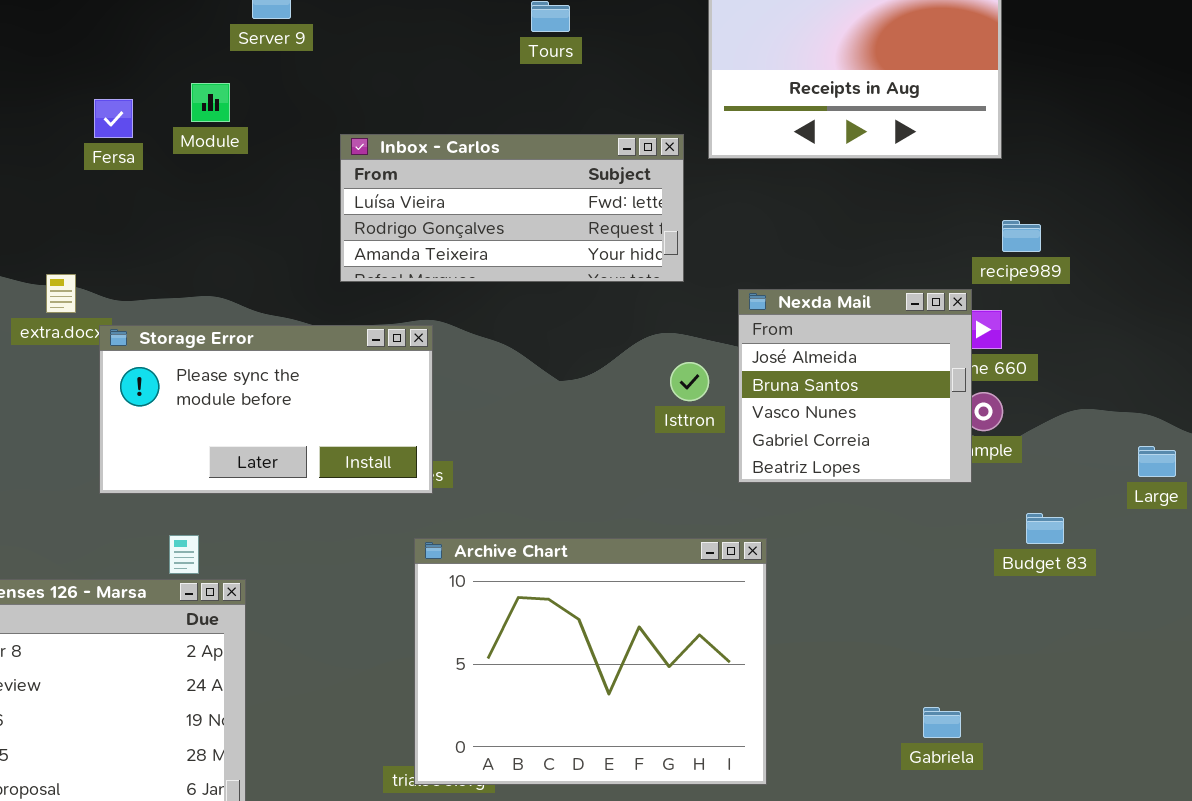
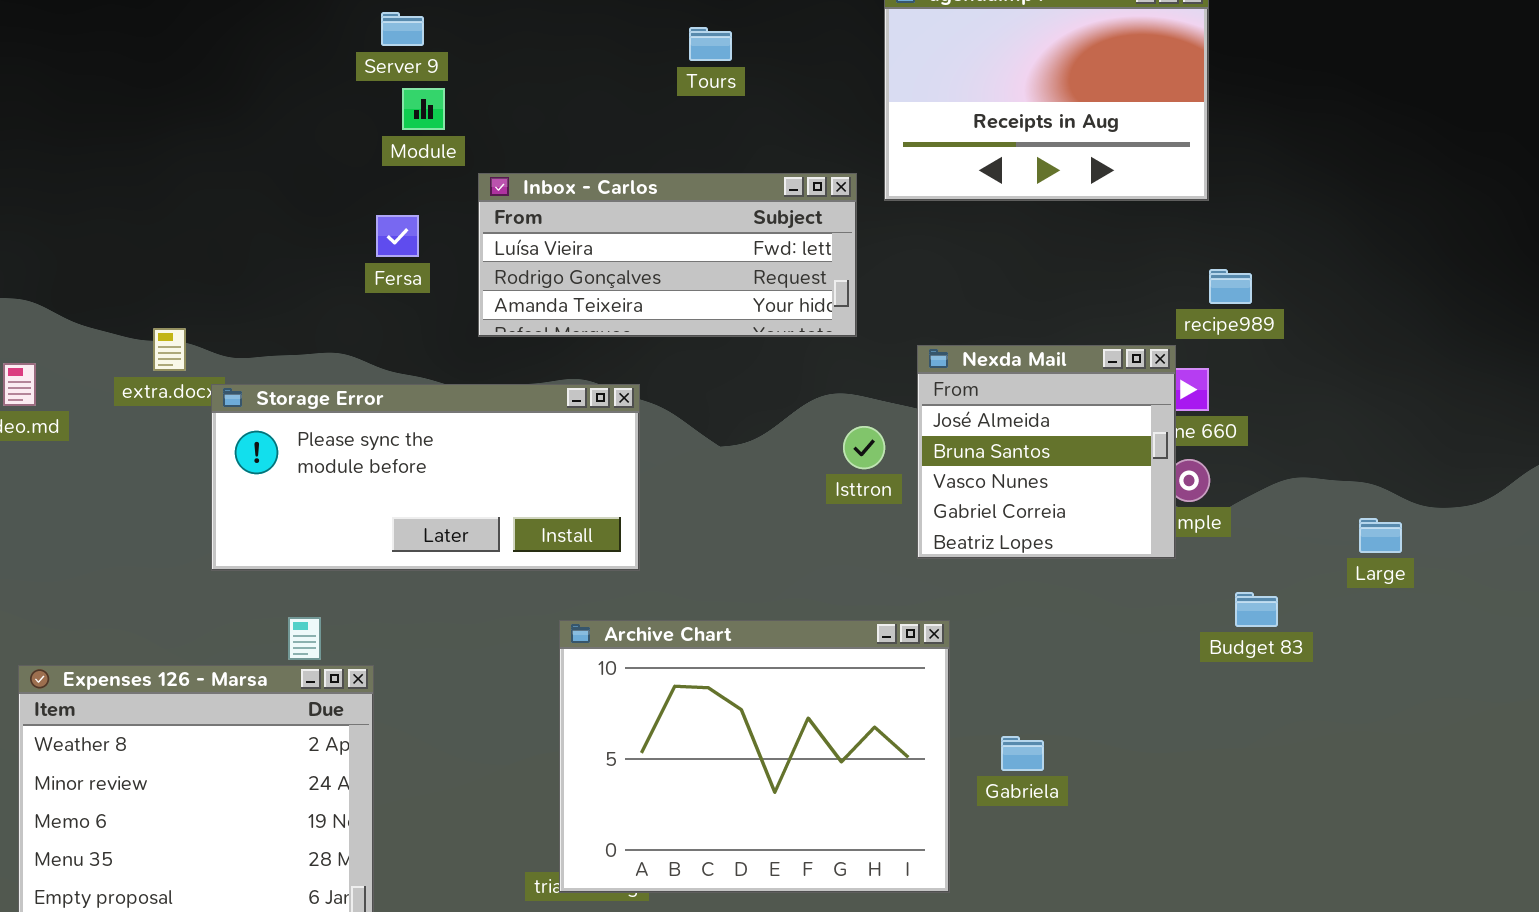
Module: [191,83,230,122] -> [402,88,445,130], moved
Fersa: [94,99,133,138] -> [376,215,419,257], moved
Storage Error: [99,325,433,494] -> [211,384,640,571], resized
Gabriela: [923,707,961,738] -> [1001,736,1044,771], moved

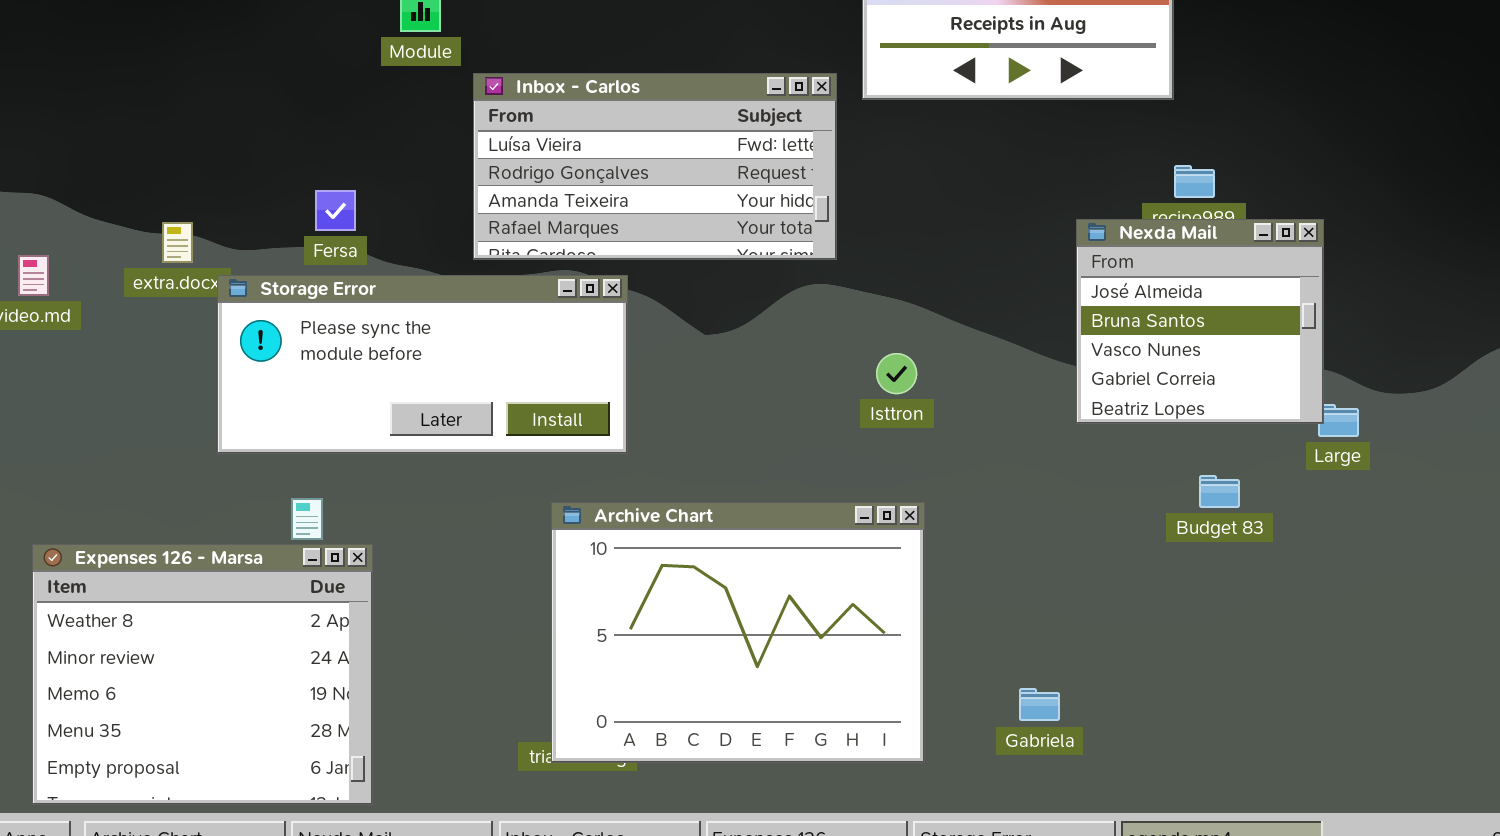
Inbox - Carlos: [478,173,857,337] -> [473,73,837,260], resized
Fersa: [376,215,419,257] -> [315,190,356,231], moved
Nexda Mail: [917,345,1176,559] -> [1076,219,1324,424], moved
Isttron: [843,426,885,469] -> [876,353,917,394], moved
Gabriela: [1001,736,1044,771] -> [1019,688,1060,721], moved

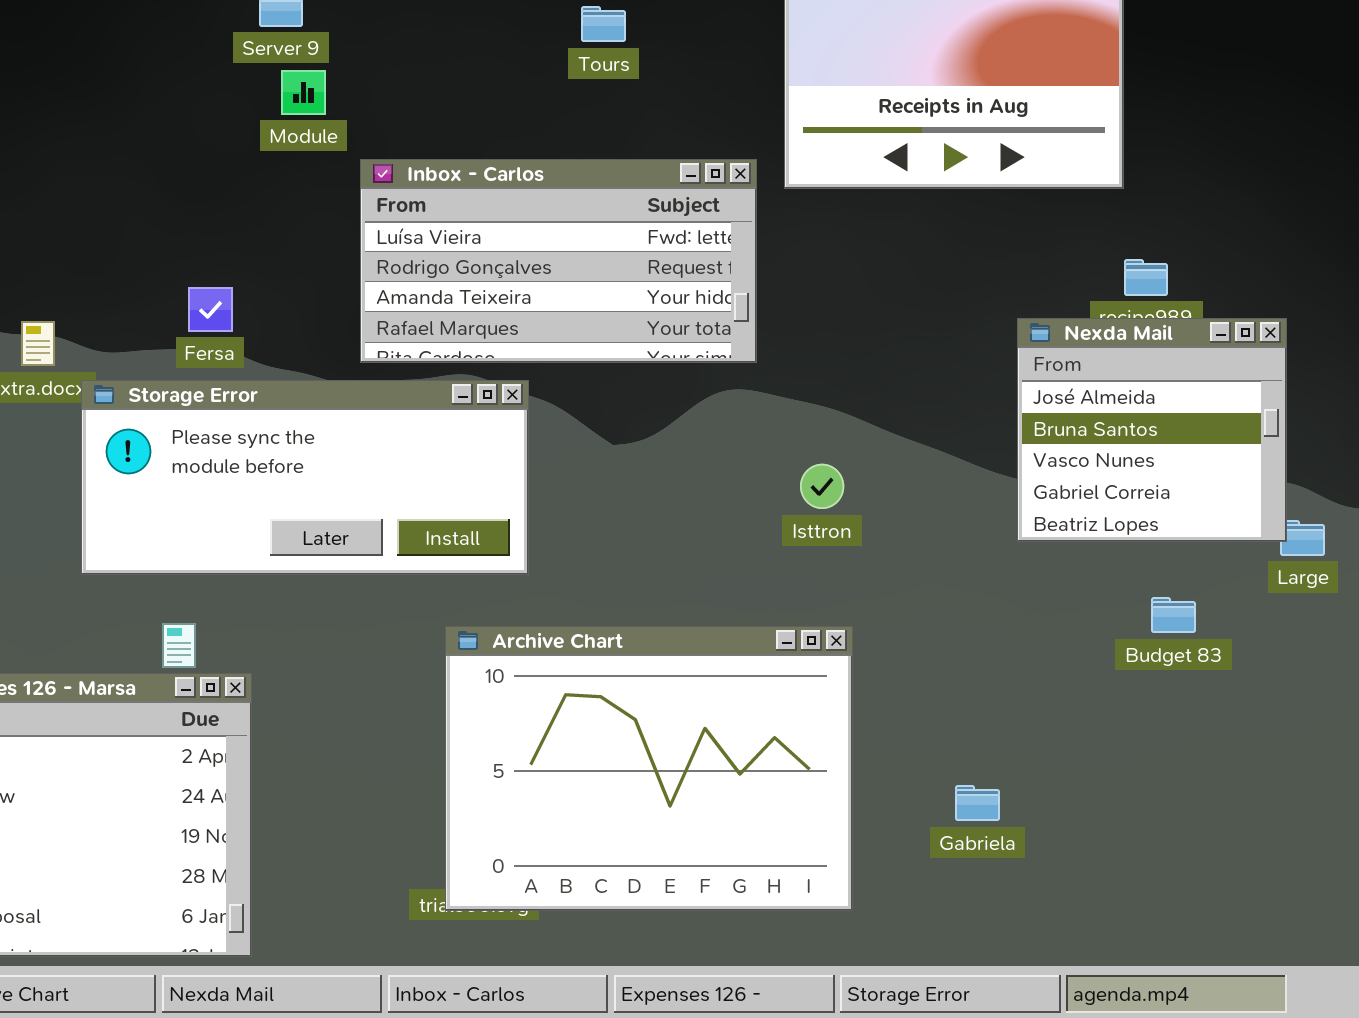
Gabriela: [1019,688,1060,721] -> [955,785,1000,821], moved

